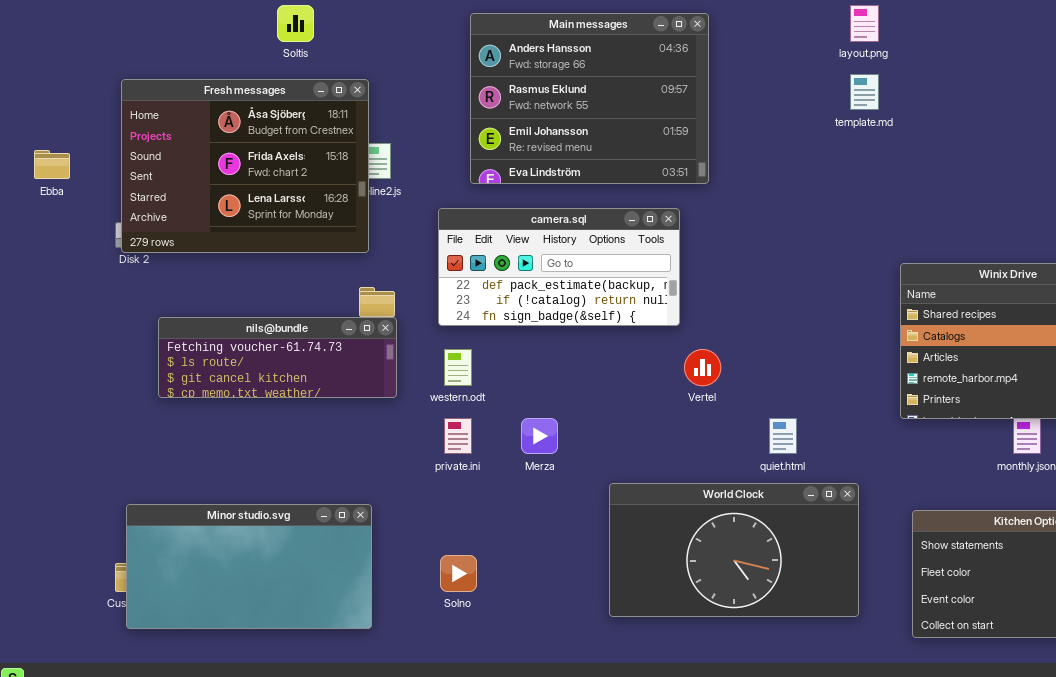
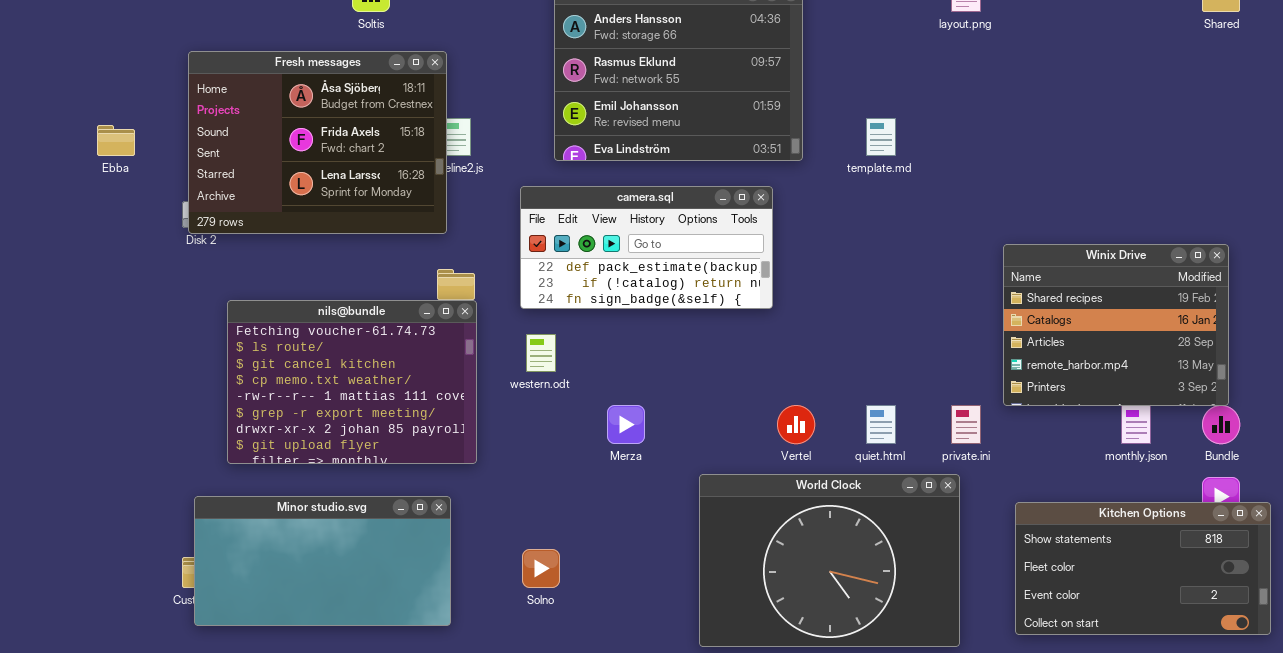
template.md: [850,74,879,110] -> [866,118,896,156], moved
nils@bundle: [158,317,397,398] -> [227,300,477,464], resized
Vertel: [684,349,721,386] -> [777,405,815,444], moved
private.ini: [444,418,472,454] -> [951,405,981,444], moved
World Clock: [609,483,859,617] -> [699,474,960,647], resized

